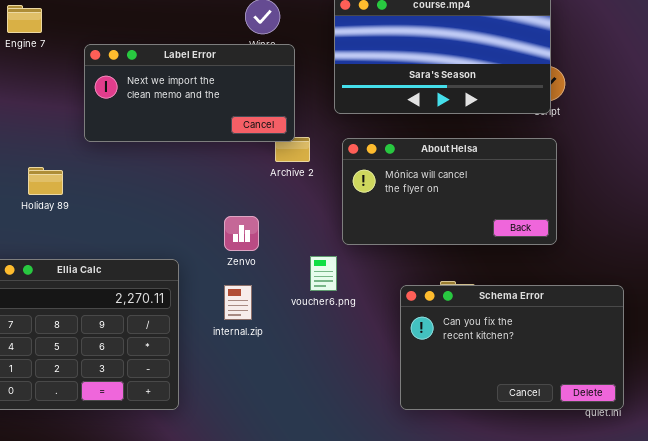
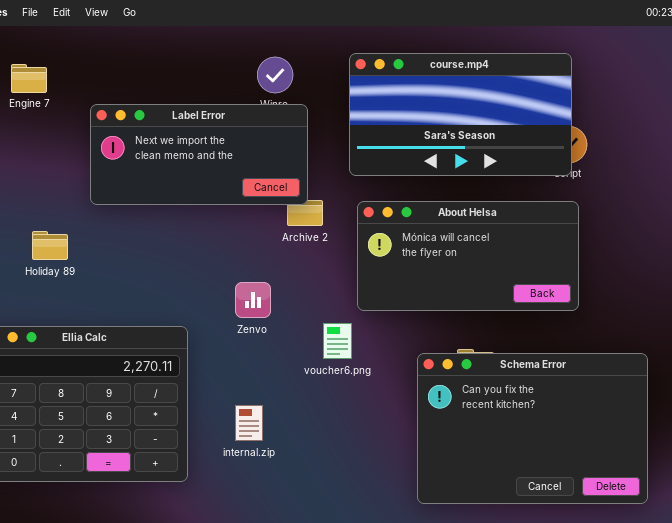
internal.zip: [224,285,252,320] -> [235,405,263,441], moved
Schema Error: [400,285,624,410] -> [417,353,648,504], resized

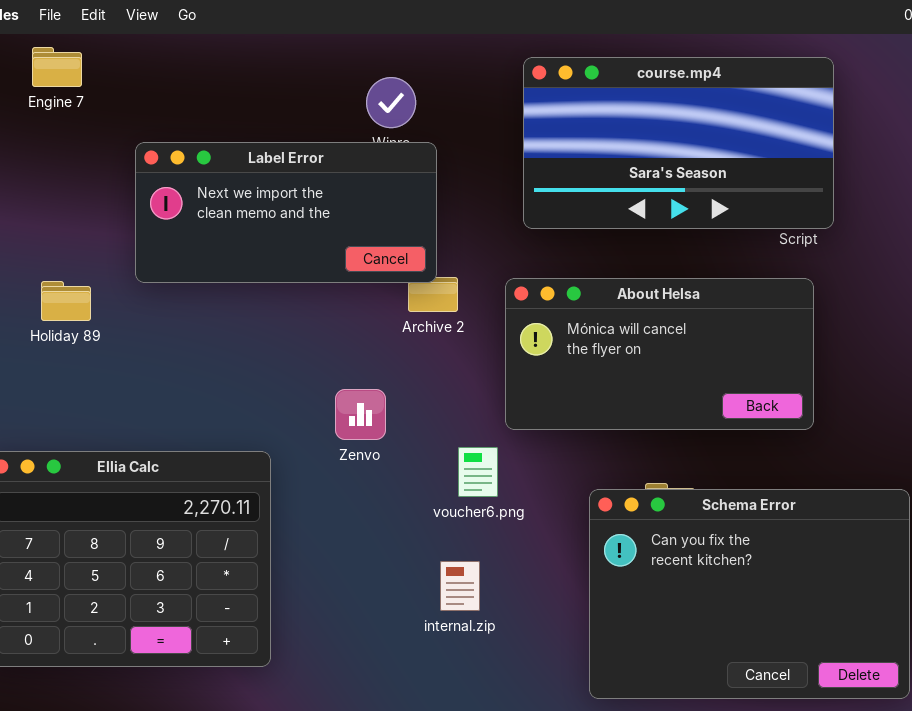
course.mp4: [349,53,572,176] -> [523,57,834,229], moved
Engine 7: [11,64,47,93] -> [32,47,82,87], moved
Holiday 89: [32,231,68,260] -> [41,281,91,321], moved
internal.zip: [235,405,263,441] -> [440,561,480,611], moved

